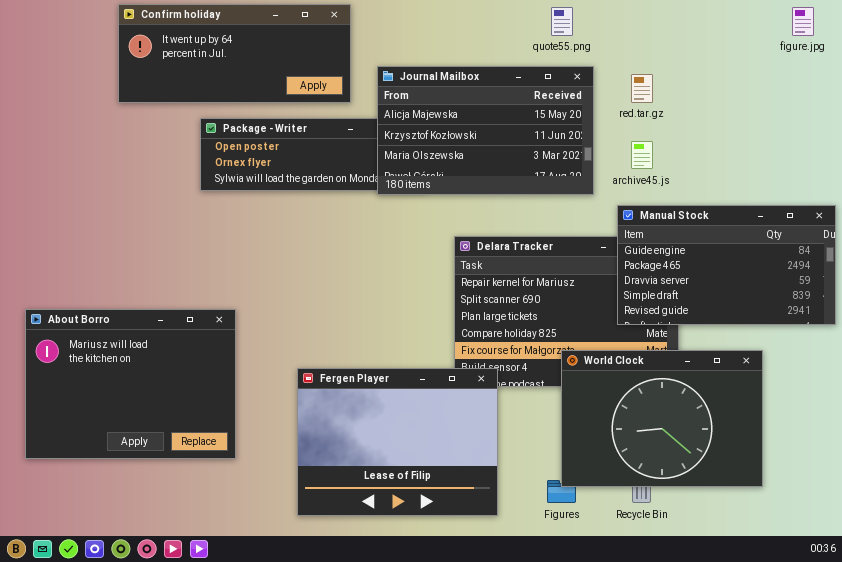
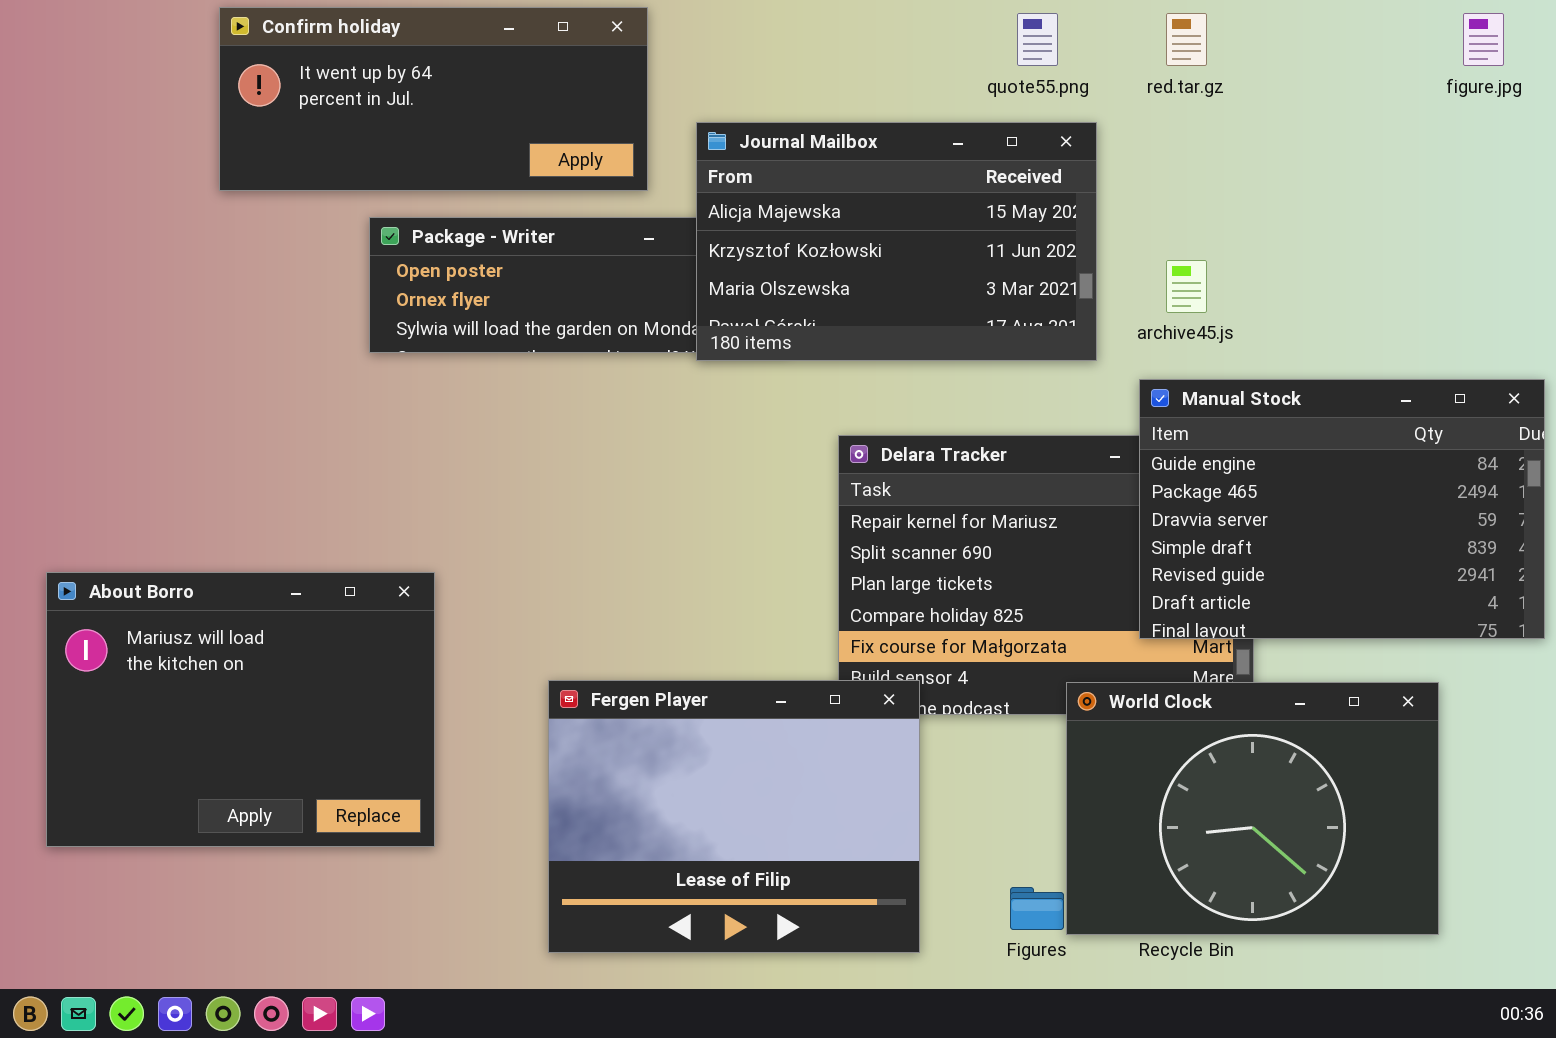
red.tar.gz: [631,74,653,103] -> [1166,13,1207,66], moved
Manual Stock: [617,205,836,325] -> [1139,379,1545,639], resized
World Clock: [561,350,763,487] -> [1066,682,1439,935], moved

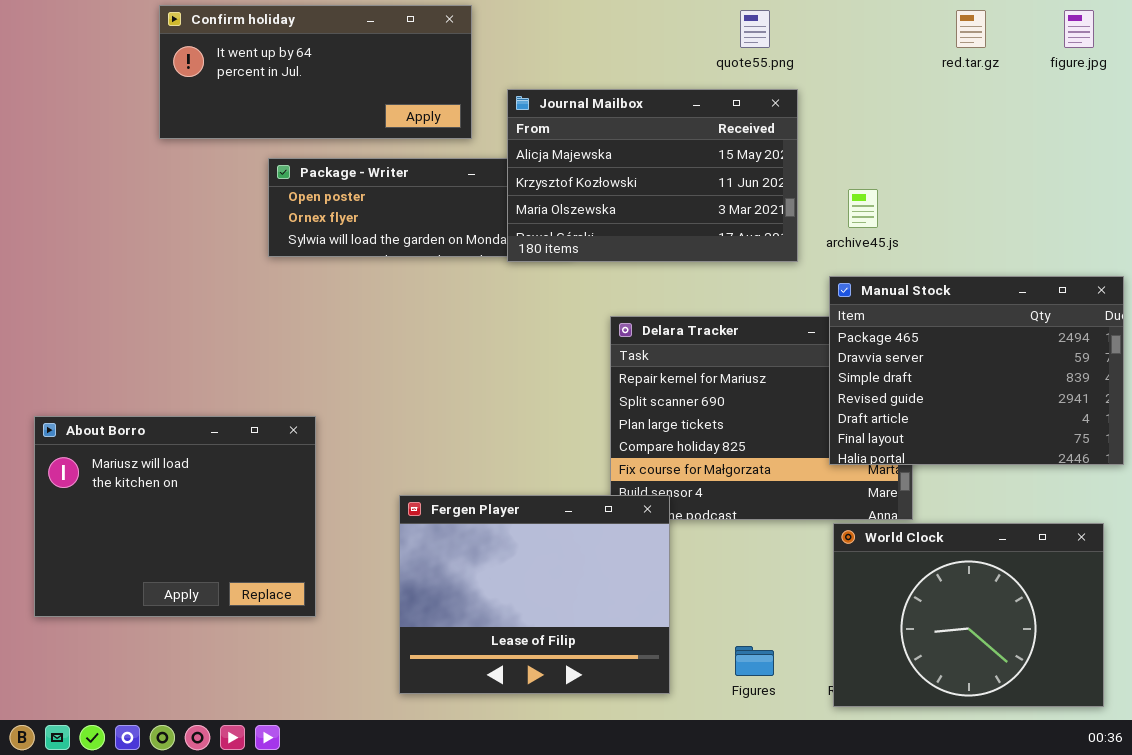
red.tar.gz: [1166,13,1207,66] -> [956,10,986,48], moved
Manual Stock: [1139,379,1545,639] -> [829,276,1124,465], scrolled down 1 row
World Clock: [1066,682,1439,935] -> [833,523,1104,707], moved

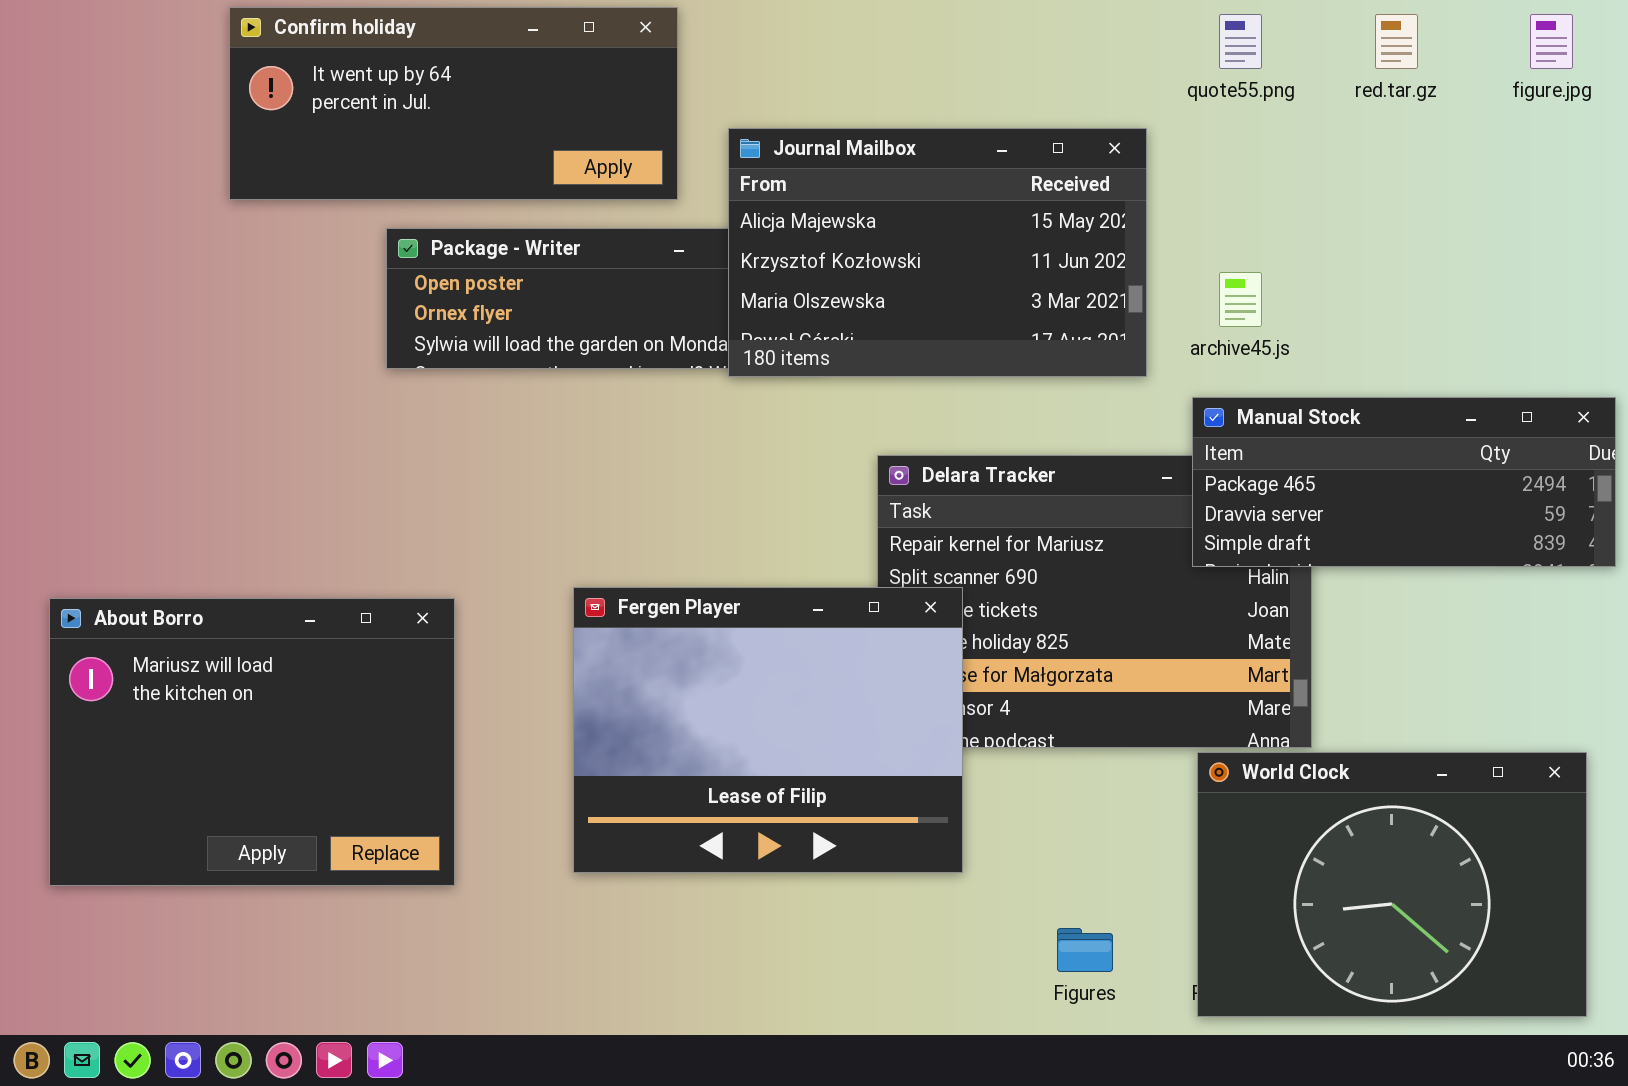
quote55.png: [740,10,770,48] -> [1219,14,1262,69], moved
Manual Stock: [829,276,1124,465] -> [1192,397,1616,567], resized
Fergen Player: [399,495,670,694] -> [573,587,963,873], moved

